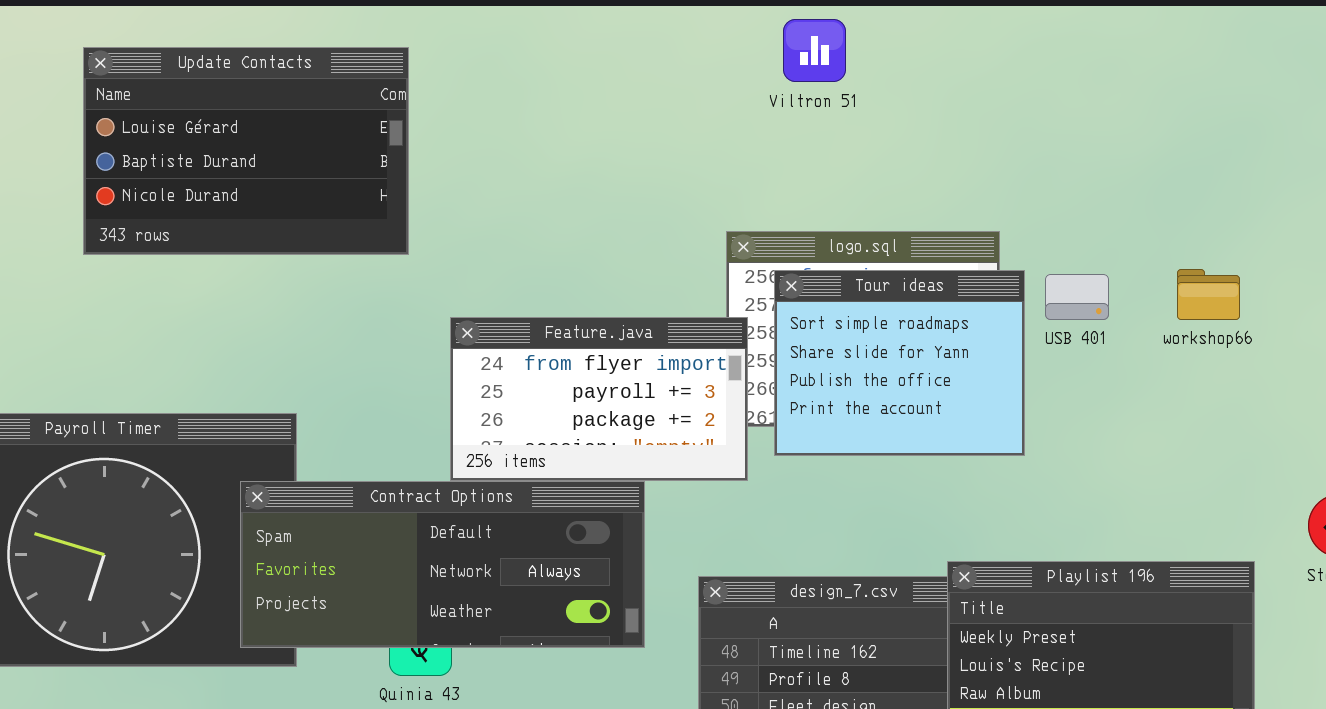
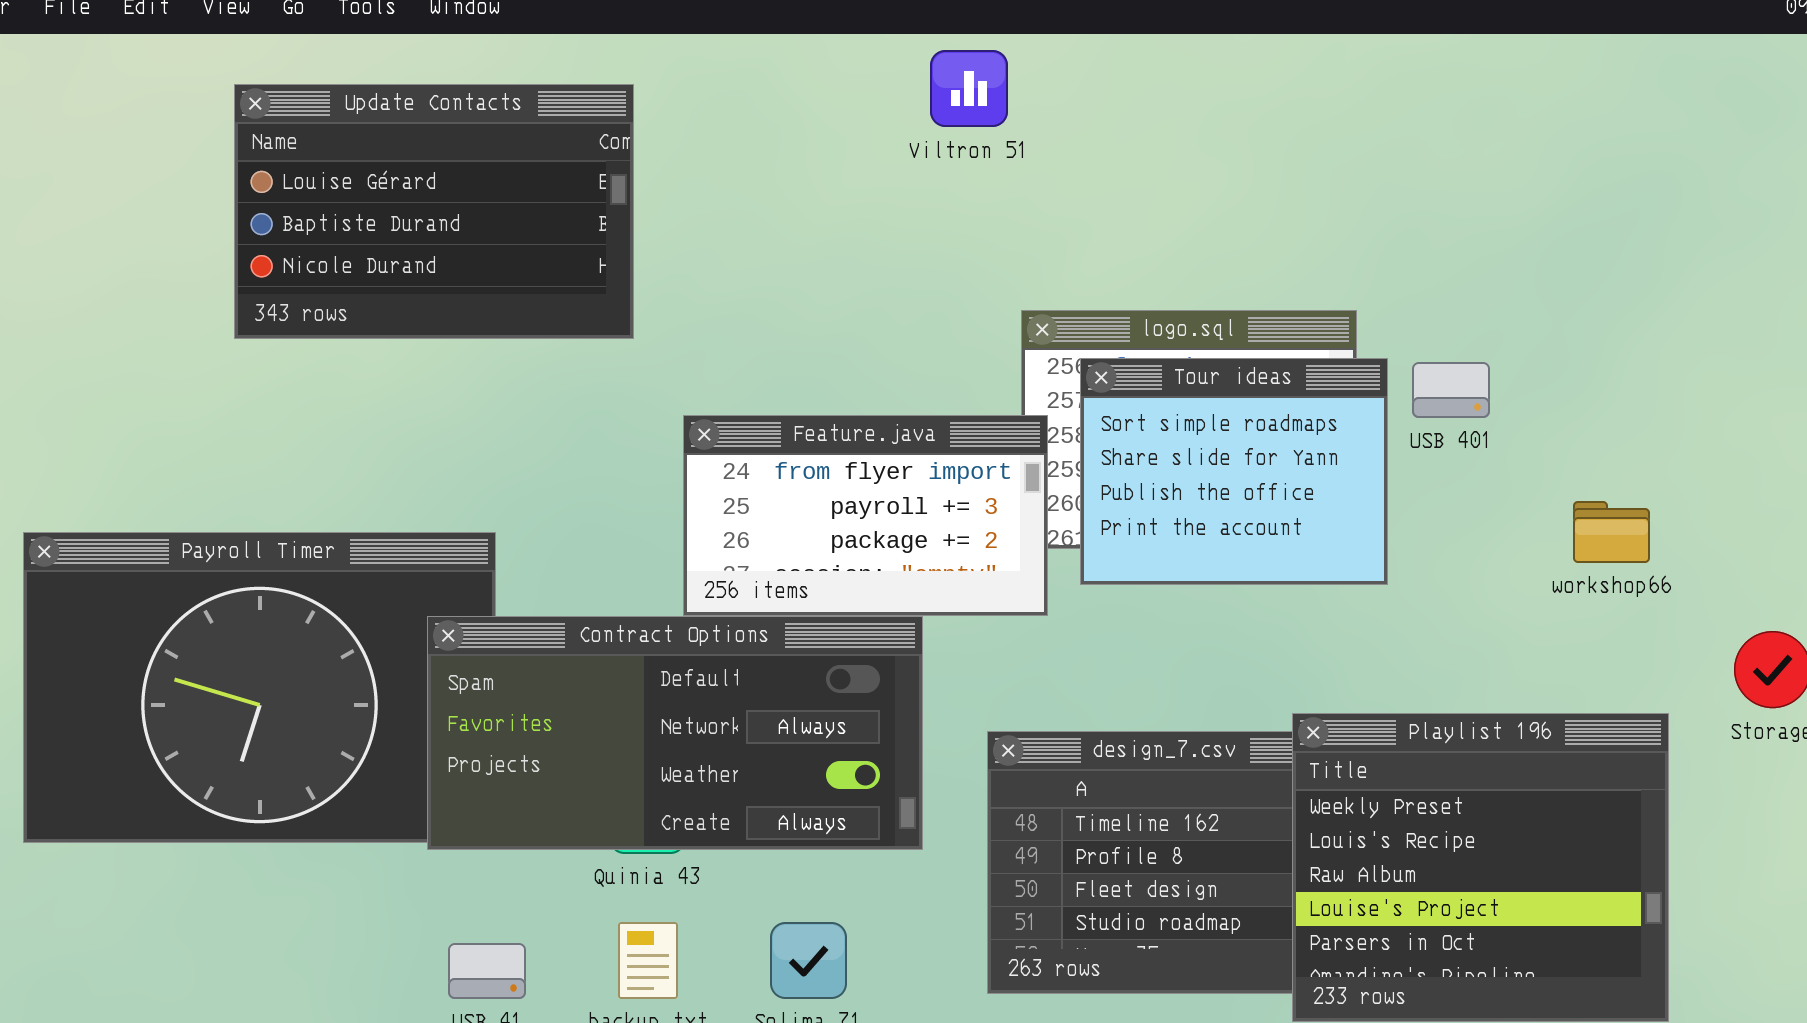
Viltron 51: [783,19,846,82] -> [930,50,1008,127], moved
workshop66: [1177,269,1240,320] -> [1573,501,1650,563], moved
Contract Options: [240,481,645,648] -> [427,616,923,850], resized

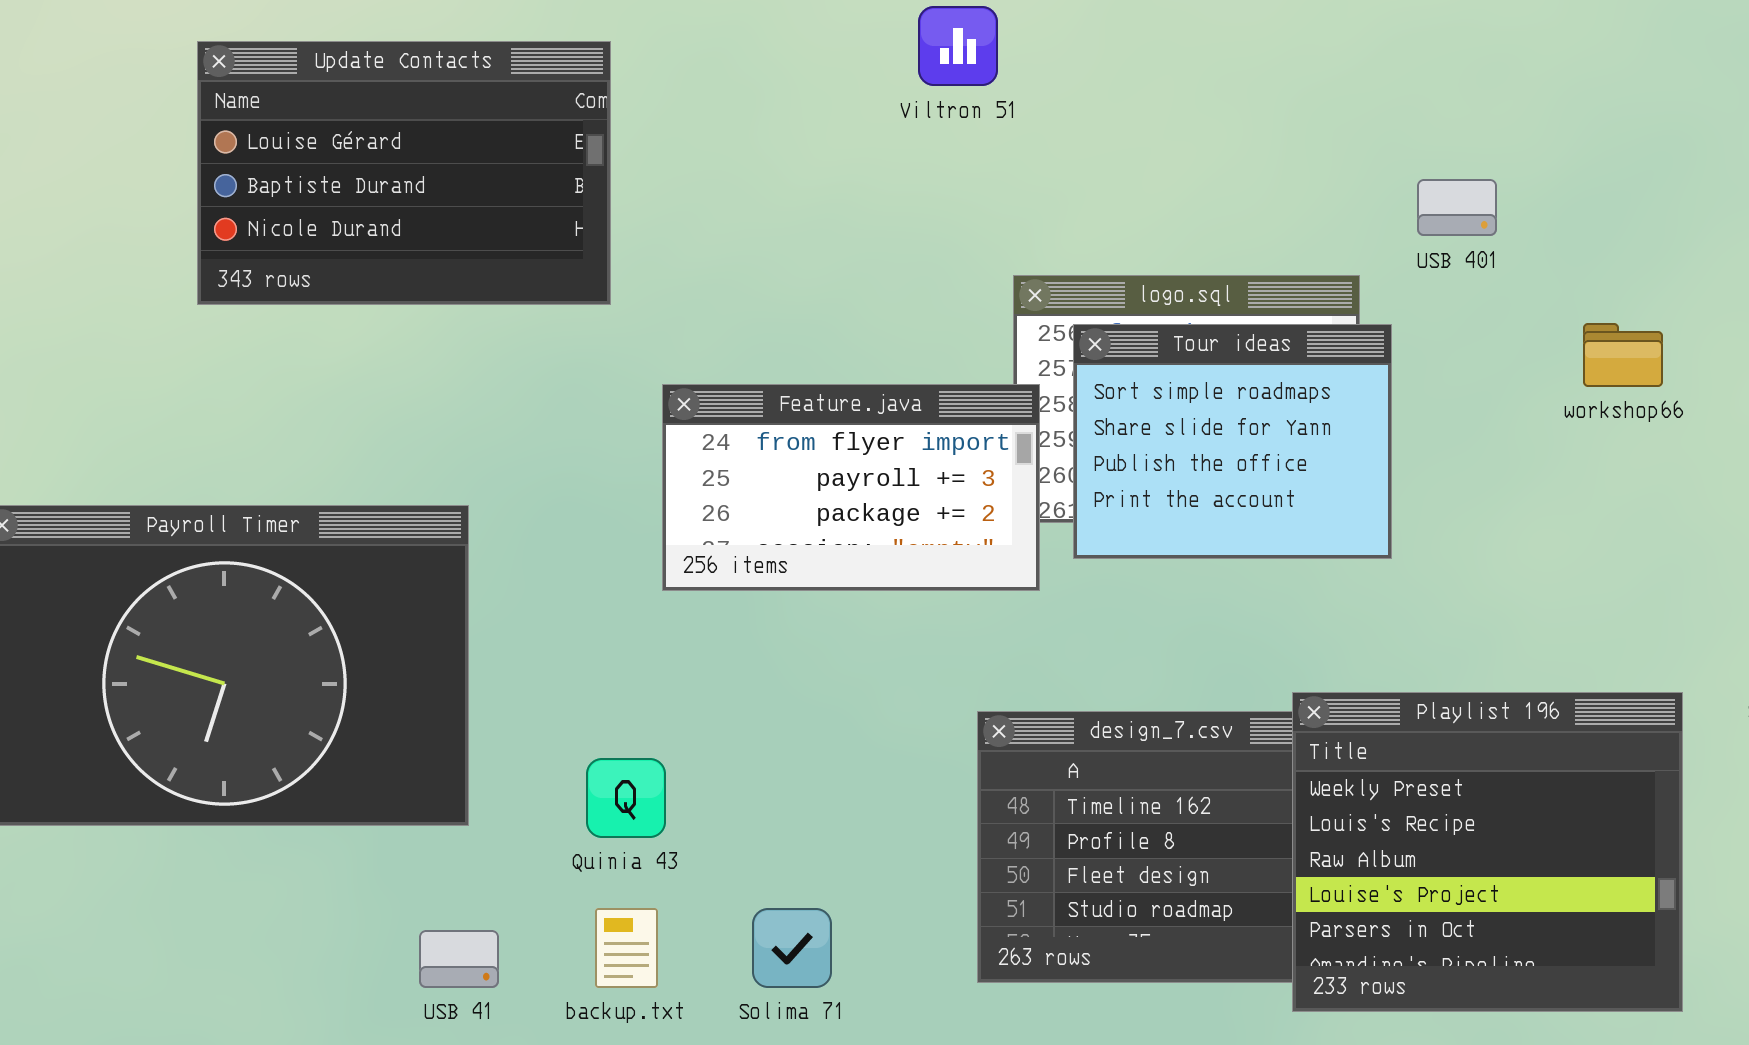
USB 401: [1412,362,1490,418] -> [1417,179,1497,236], moved
workshop66: [1573,501,1650,563] -> [1583,323,1663,387], moved
Contract Options: [427,616,923,850] -> none, closed

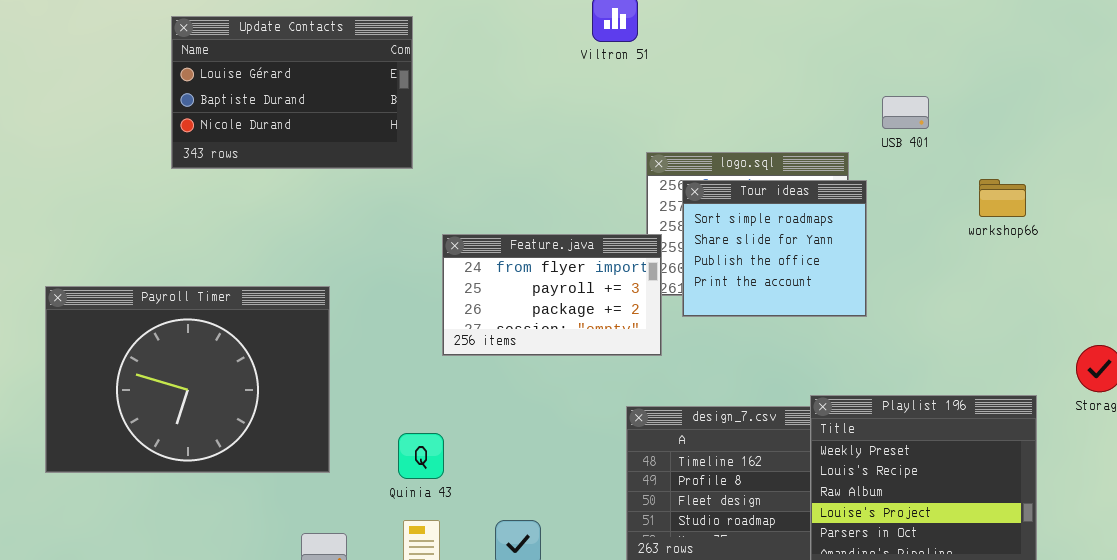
Feature.java: [662,384,1040,591] -> [442,234,662,356], moved

